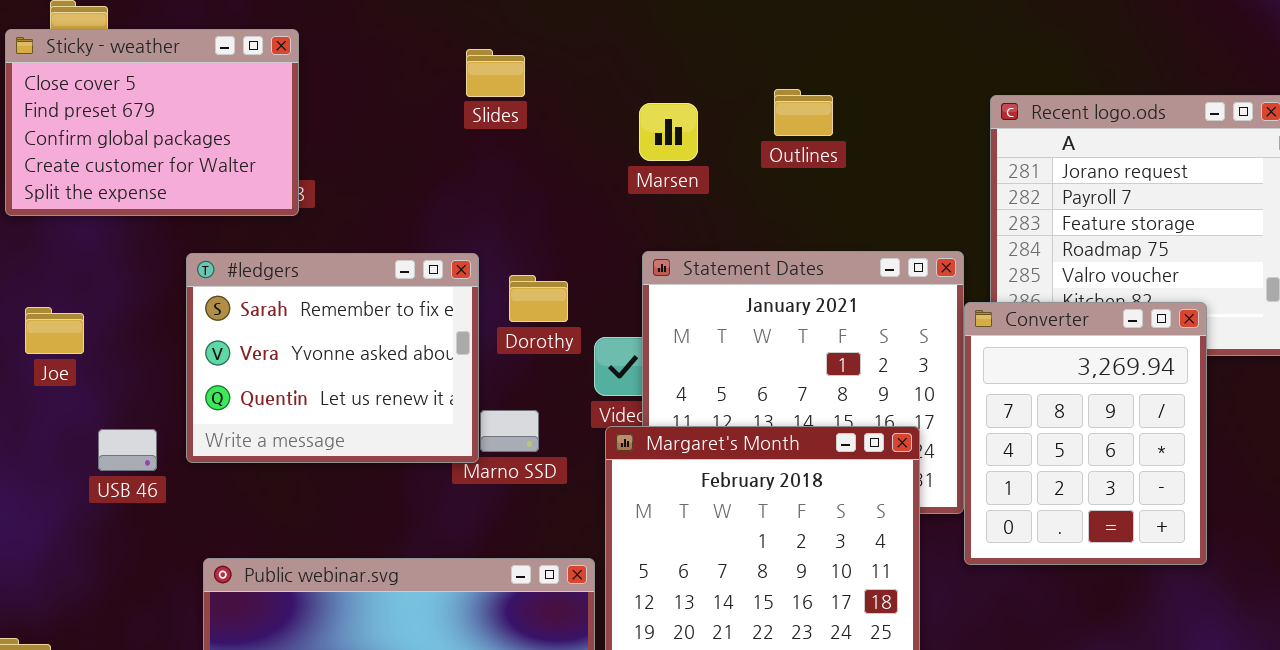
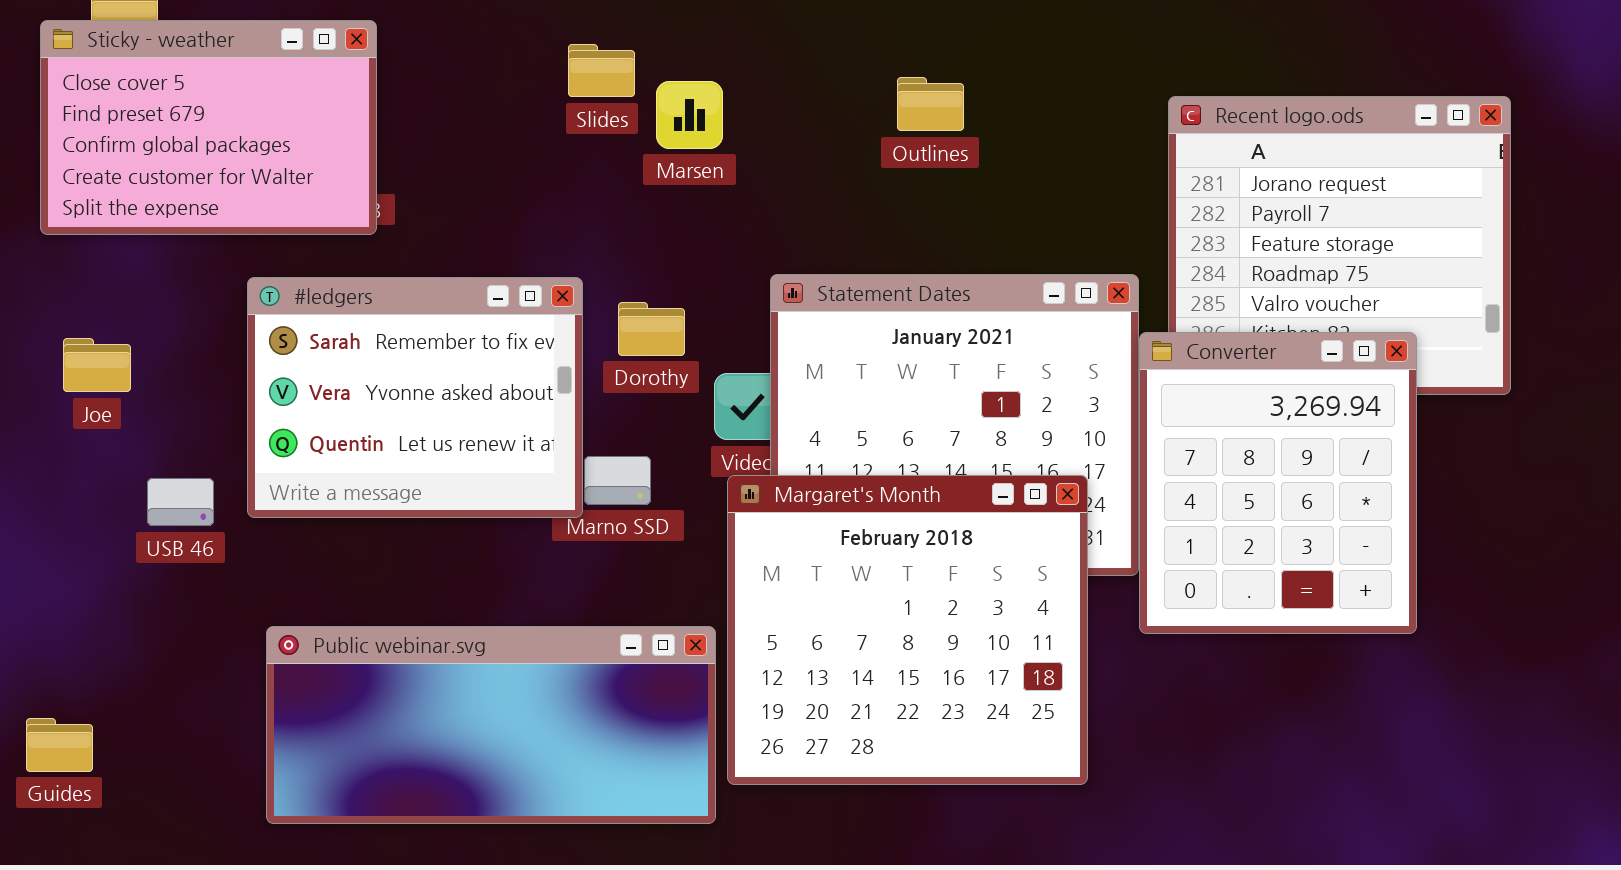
Outlines: [774,89,833,136] -> [897,77,964,131], moved
Marsen: [639,103,698,161] -> [656,81,723,149], moved

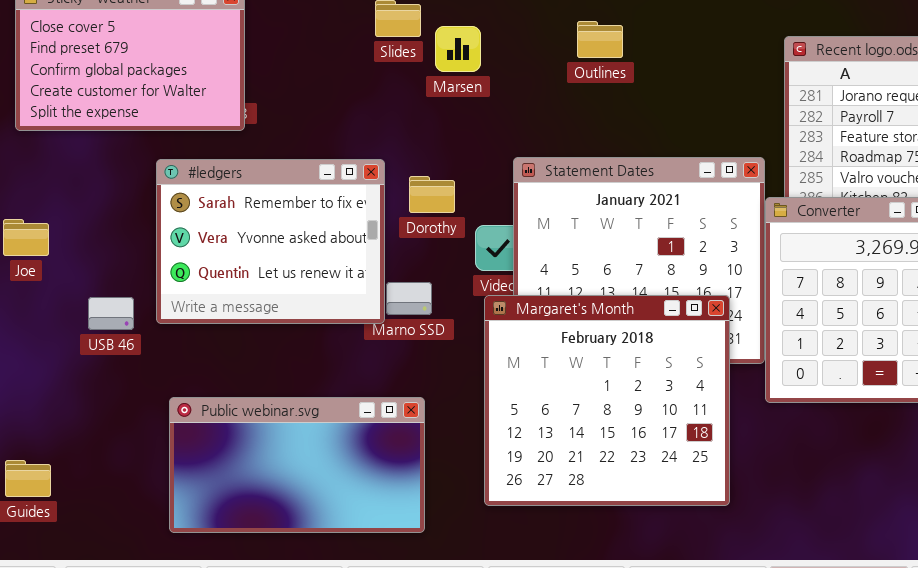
Outlines: [897,77,964,131] -> [577,21,623,58], moved
Joe: [63,338,131,392] -> [3,219,49,256], moved
Public webinar.svg: [266,626,716,824] -> [169,397,425,533], resized

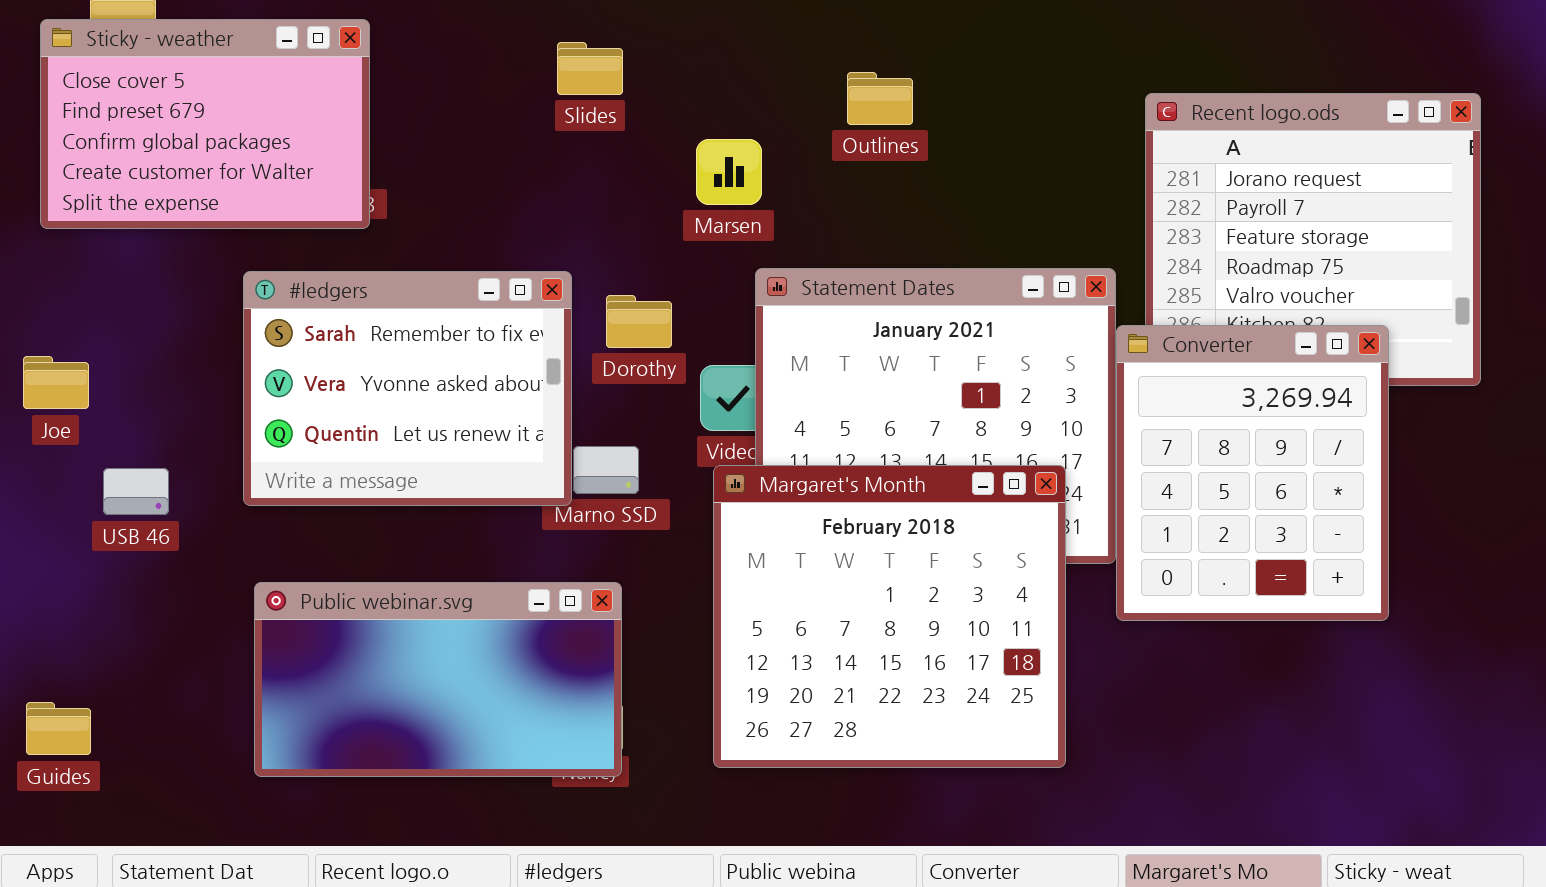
Marsen: [435,26,481,72] -> [696,139,762,205], moved
USB 46: [88,297,134,330] -> [103,468,169,515], moved
Public webinar.svg: [169,397,425,533] -> [254,582,622,777], moved

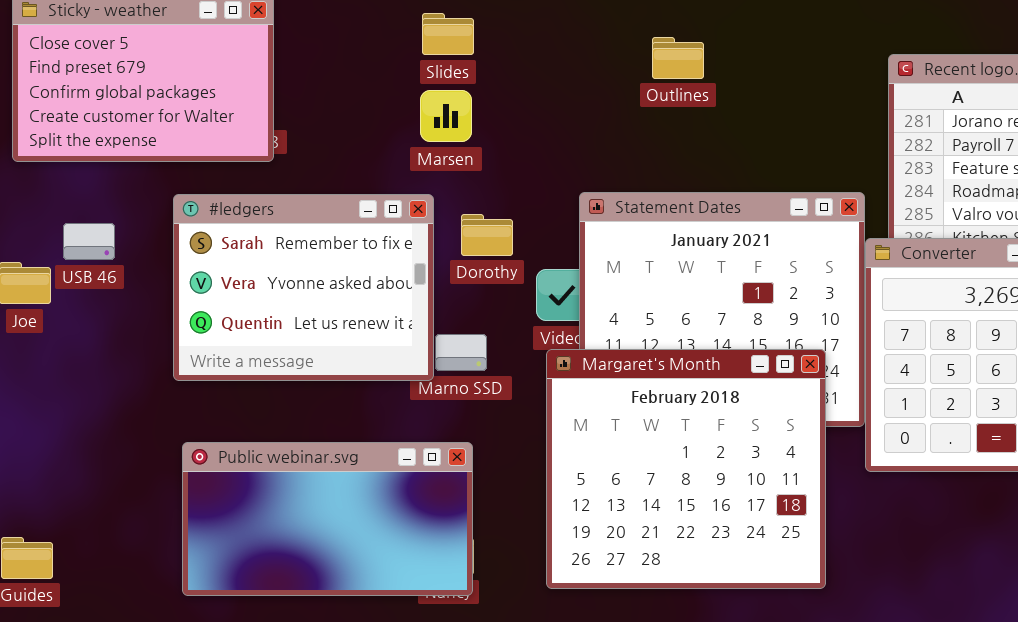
Marsen: [696,139,762,205] -> [420,90,472,142], moved
USB 46: [103,468,169,515] -> [63,223,115,260], moved

